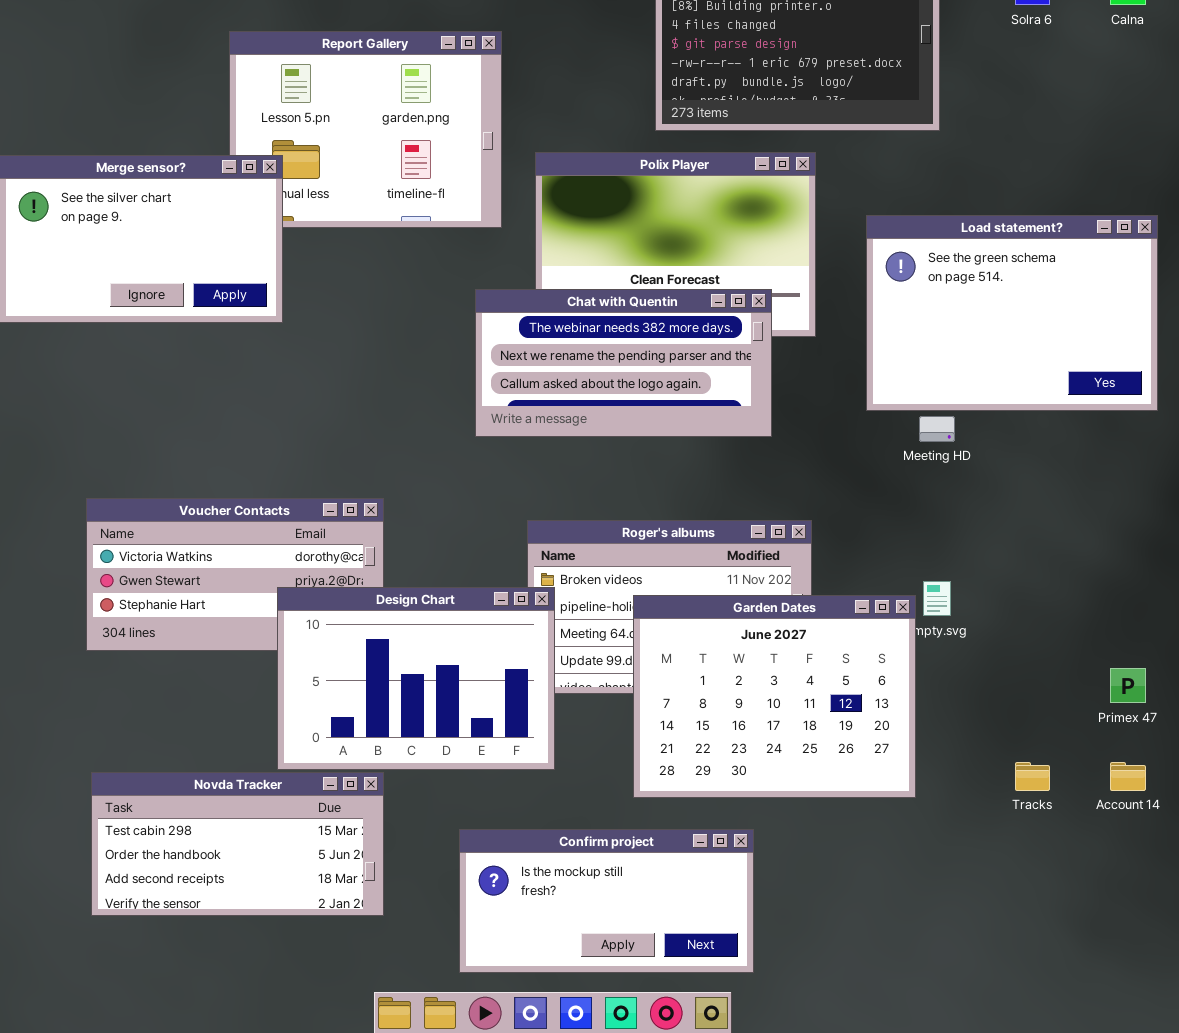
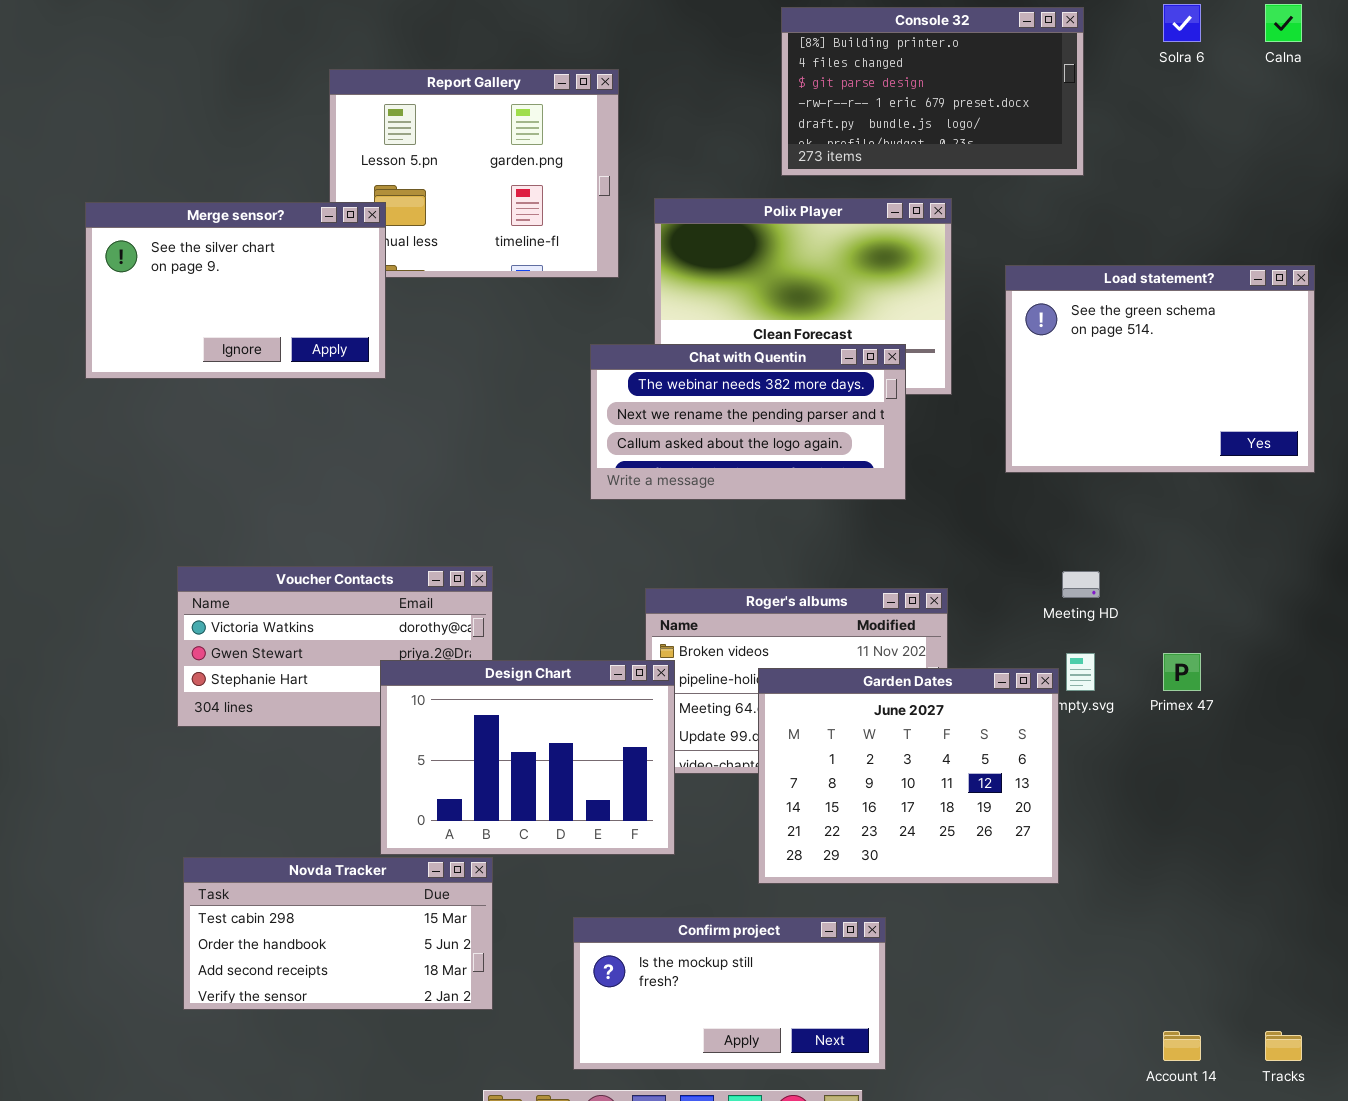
Meeting HD: [919,416,955,442] -> [1062,571,1100,598], moved
Primex 47: [1110,668,1146,703] -> [1163,653,1201,691], moved
Tracks: [1015,762,1050,791] -> [1265,1031,1302,1061], moved
Account 14: [1110,762,1146,791] -> [1163,1031,1201,1061], moved

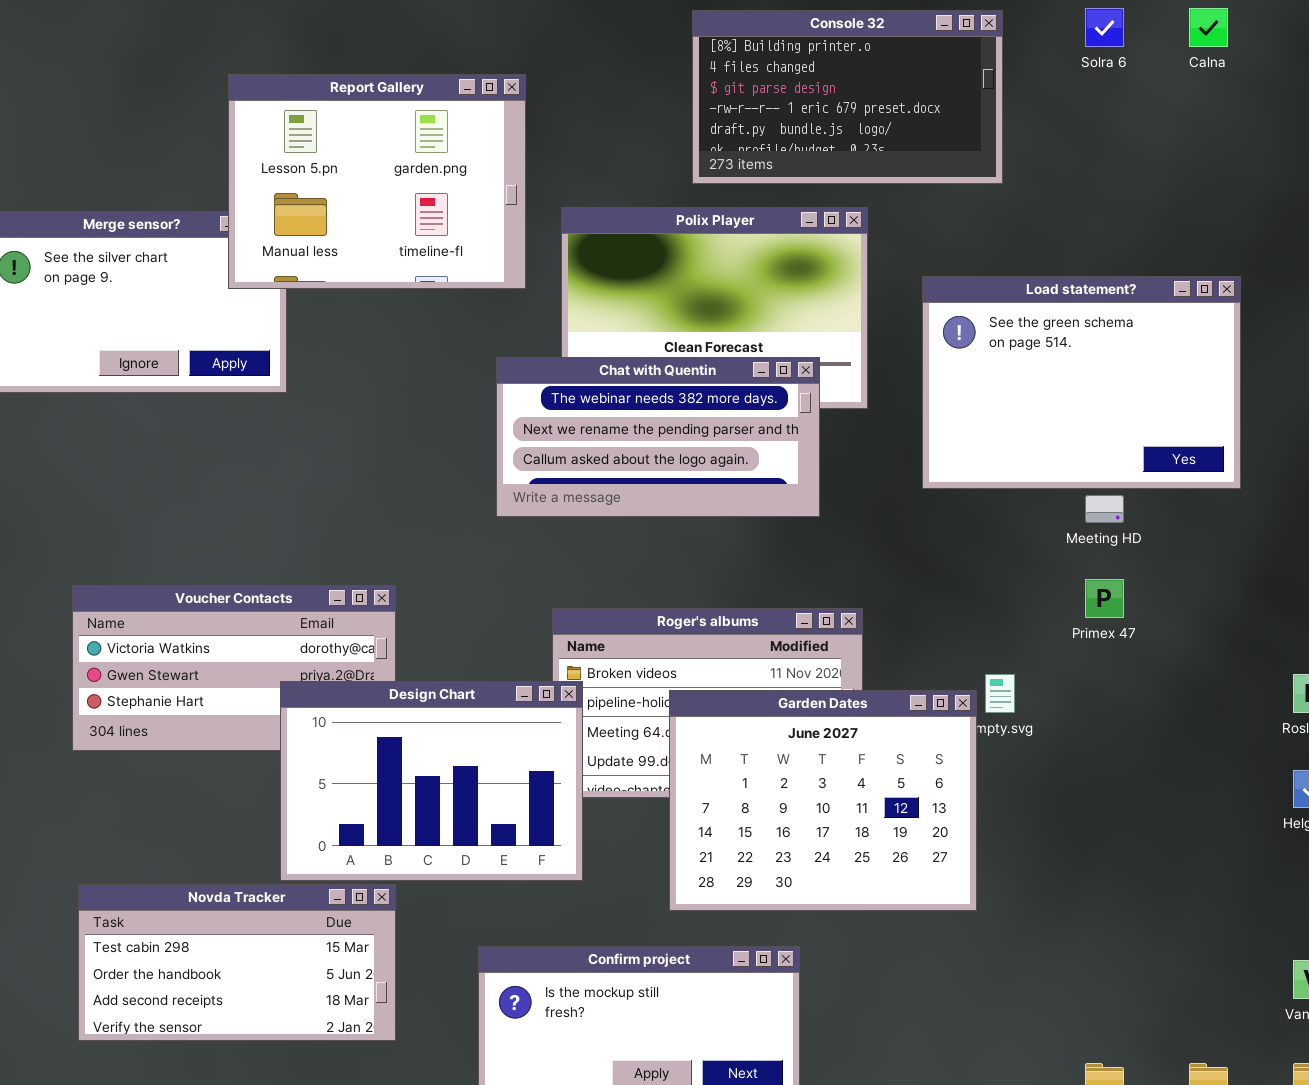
Report Gallery: [329,69,619,278] -> [228,74,526,289], raised
Meeting HD: [1062,571,1100,598] -> [1085,495,1124,523], moved
Primex 47: [1163,653,1201,691] -> [1085,579,1124,618], moved

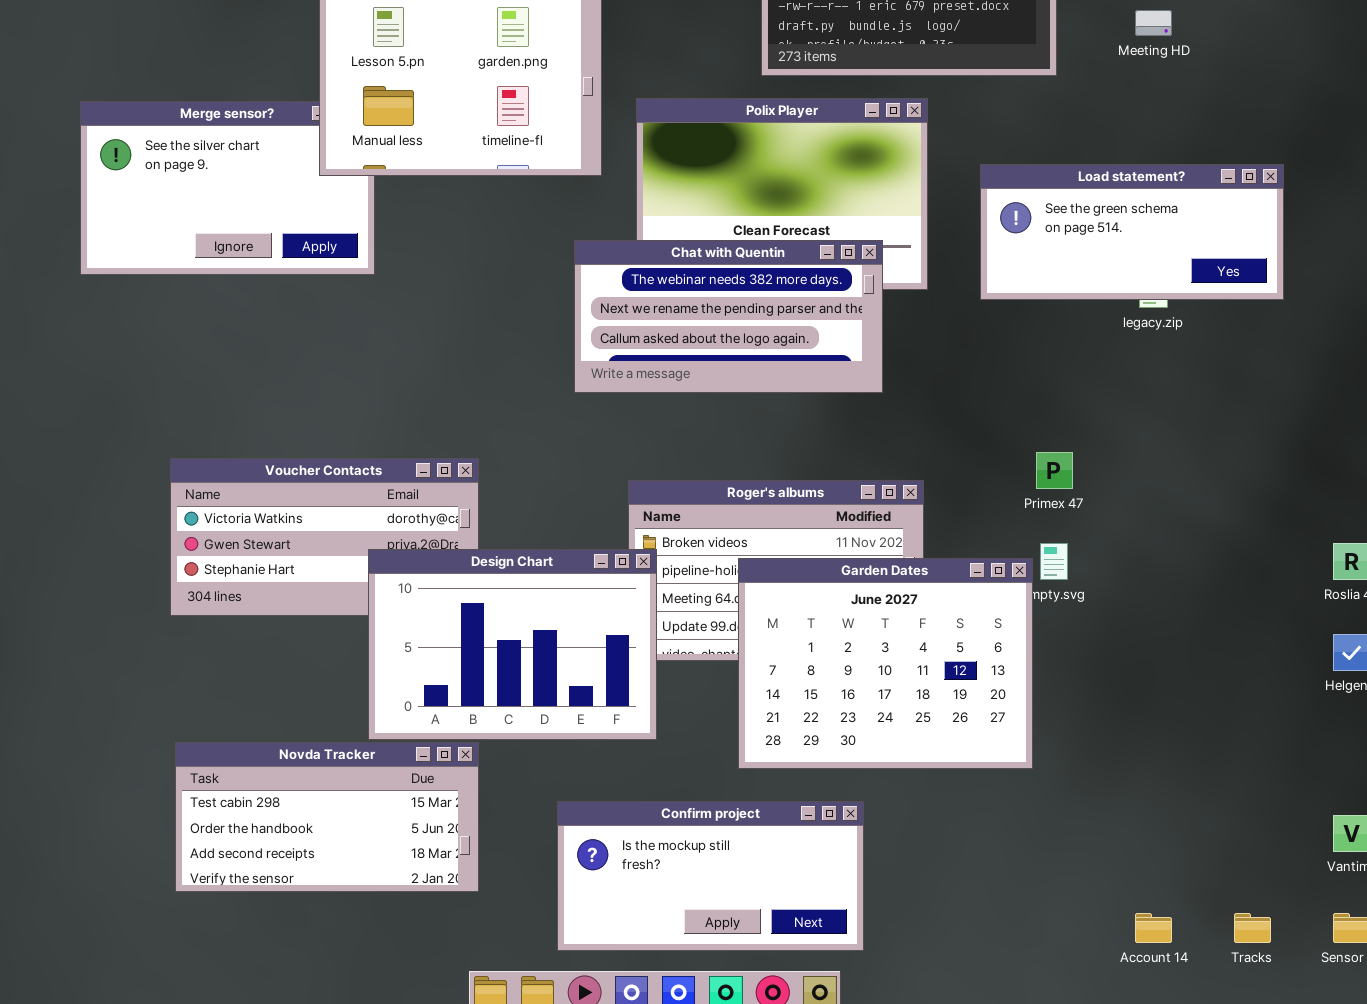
Load statement?: [922,276,1241,489] -> [980,164,1284,300], resized
Meeting HD: [1085,495,1124,523] -> [1135,10,1172,36], moved
Primex 47: [1085,579,1124,618] -> [1036,452,1073,489], moved

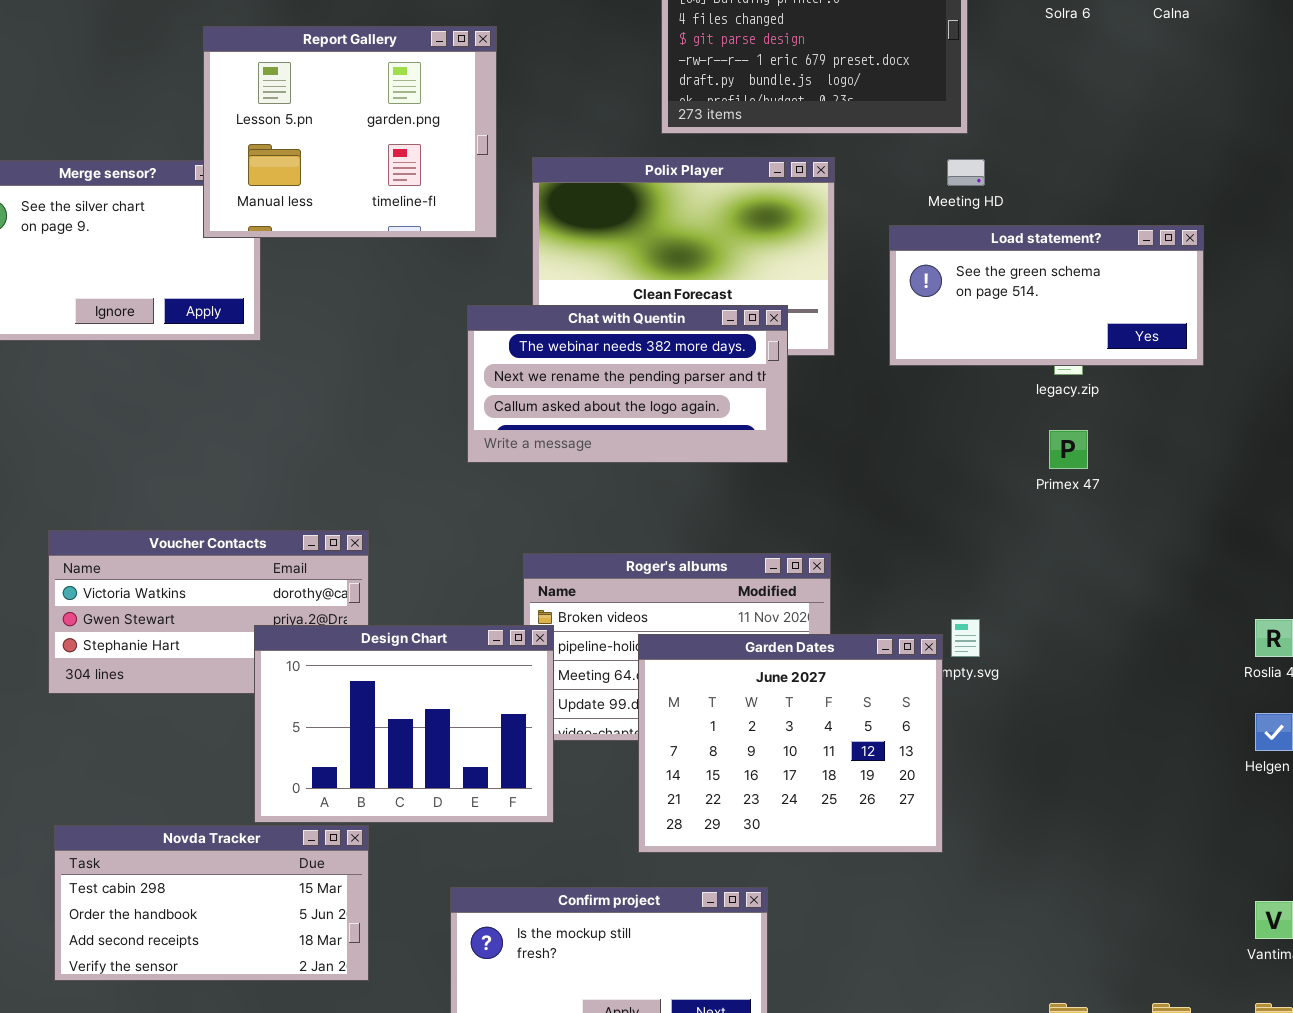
Meeting HD: [1135,10,1172,36] -> [947,159,985,186], moved
Primex 47: [1036,452,1073,489] -> [1049,430,1088,469], moved

